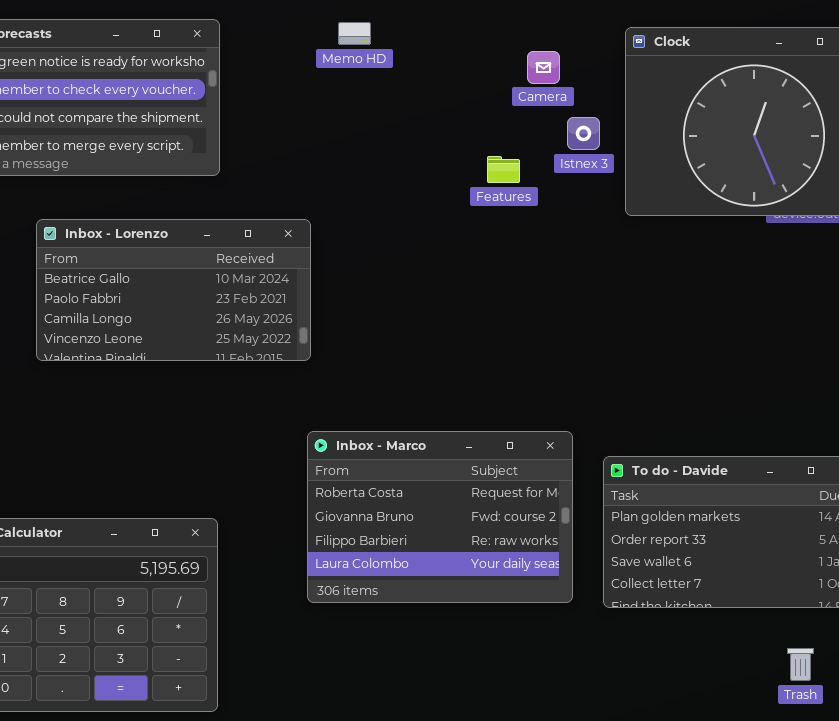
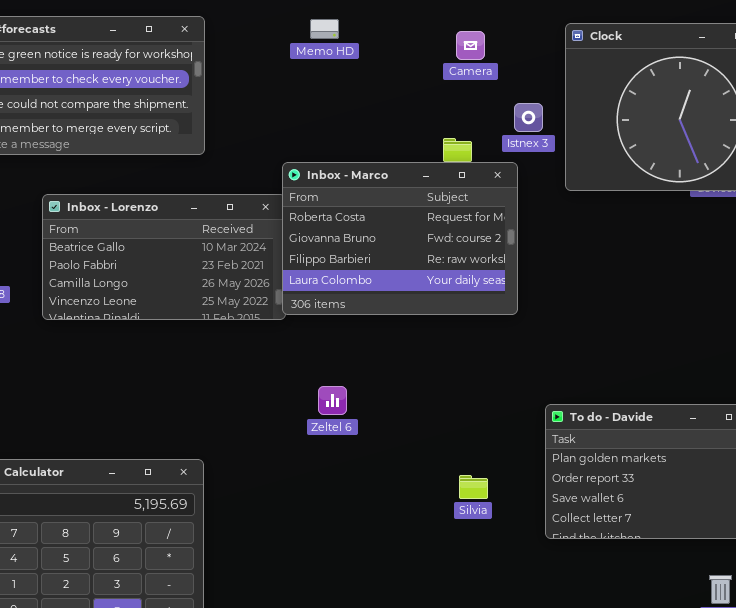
Camera: [527,51,560,84] -> [456,31,485,60], moved
Inbox - Marco: [307,431,573,603] -> [282,162,518,315], moved

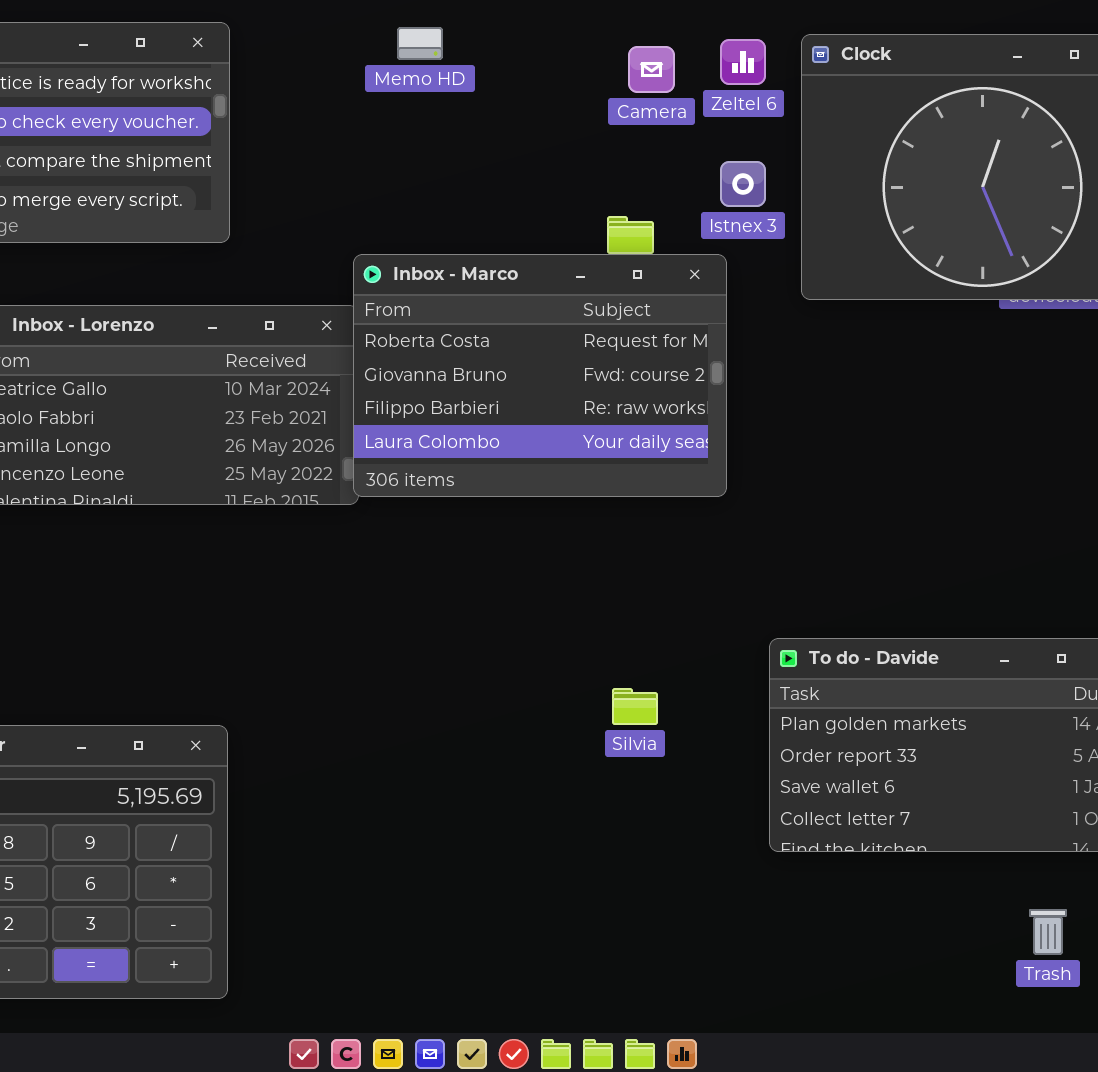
Zeltel 6: [318,386,347,415] -> [720,39,766,85], moved
Silvia: [459,475,488,499] -> [612,688,658,725], moved

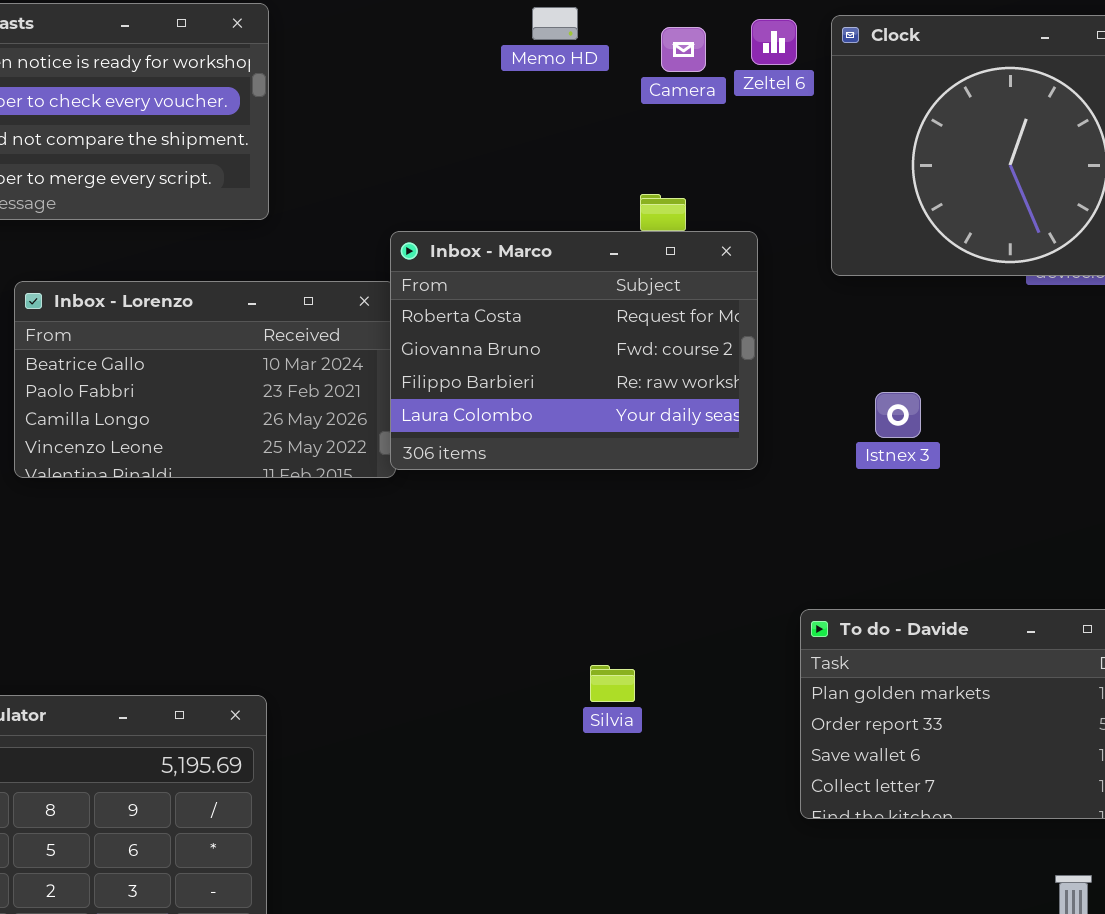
Memo HD: [397,27,443,60] -> [532,7,578,40], moved
Istnex 3: [720,161,766,207] -> [875,392,921,438], moved
Silvia: [612,688,658,725] -> [590,665,635,702], moved

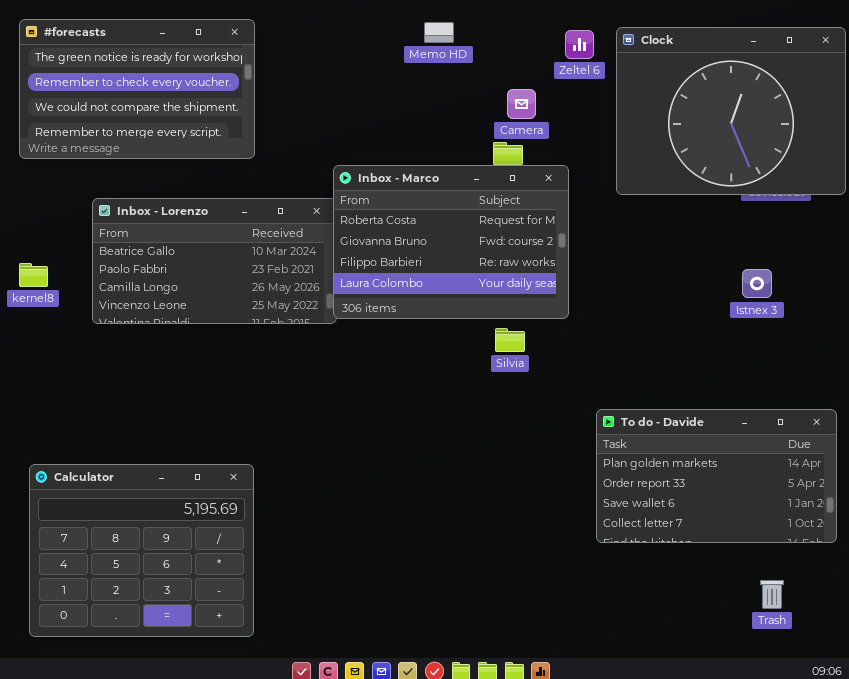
Camera: [661,27,706,72] -> [507,89,536,119], moved
Istnex 3: [875,392,921,438] -> [742,269,772,298], moved
Silvia: [590,665,635,702] -> [495,328,525,352], moved

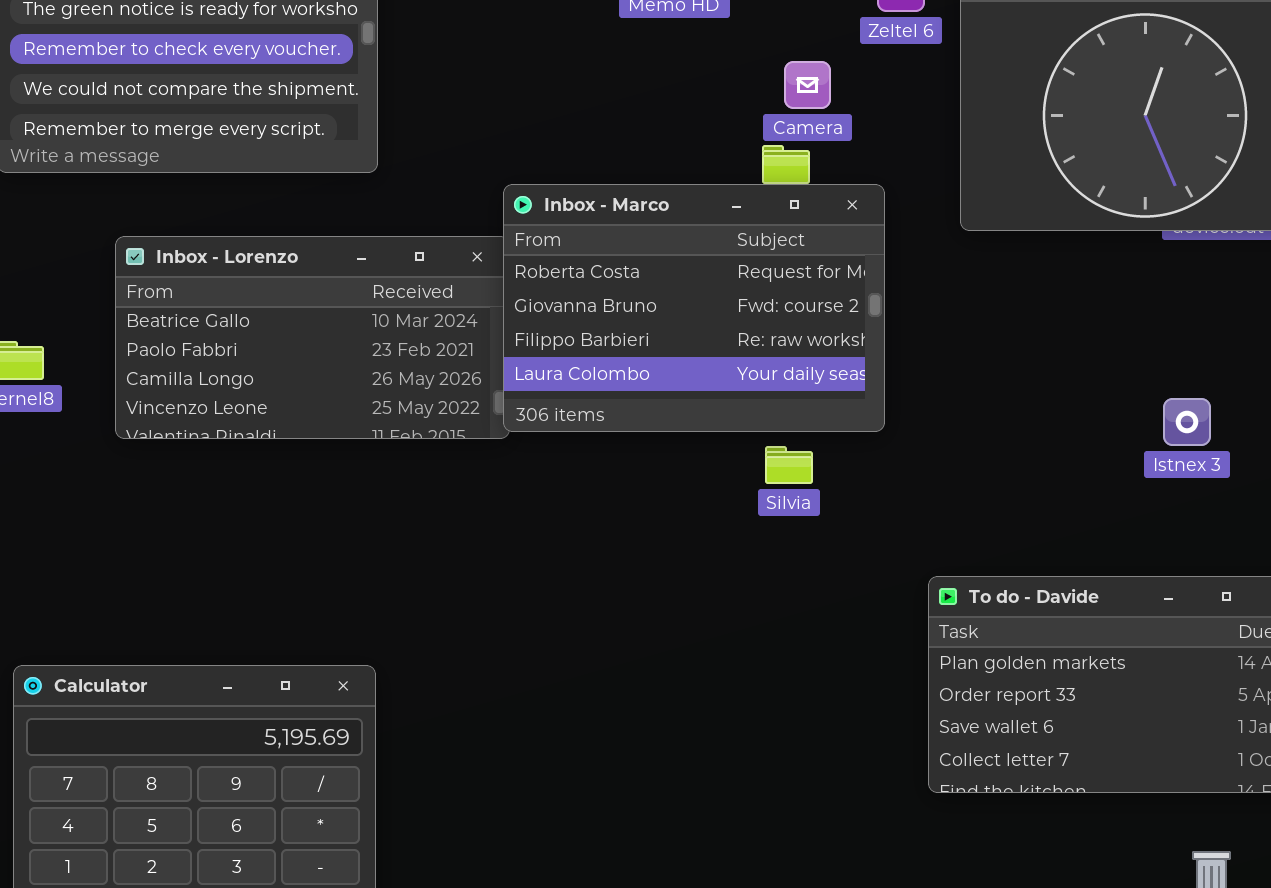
Istnex 3: [742,269,772,298] -> [1163,398,1211,446], moved

